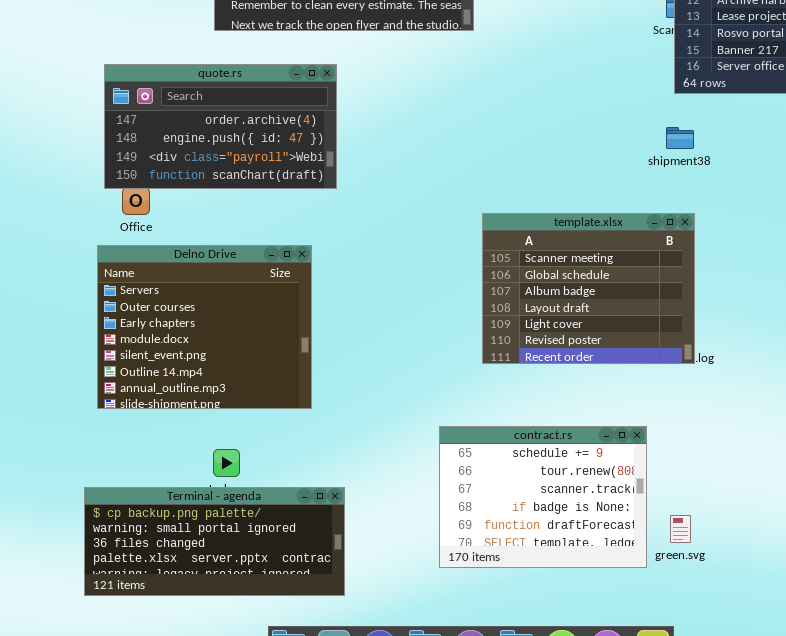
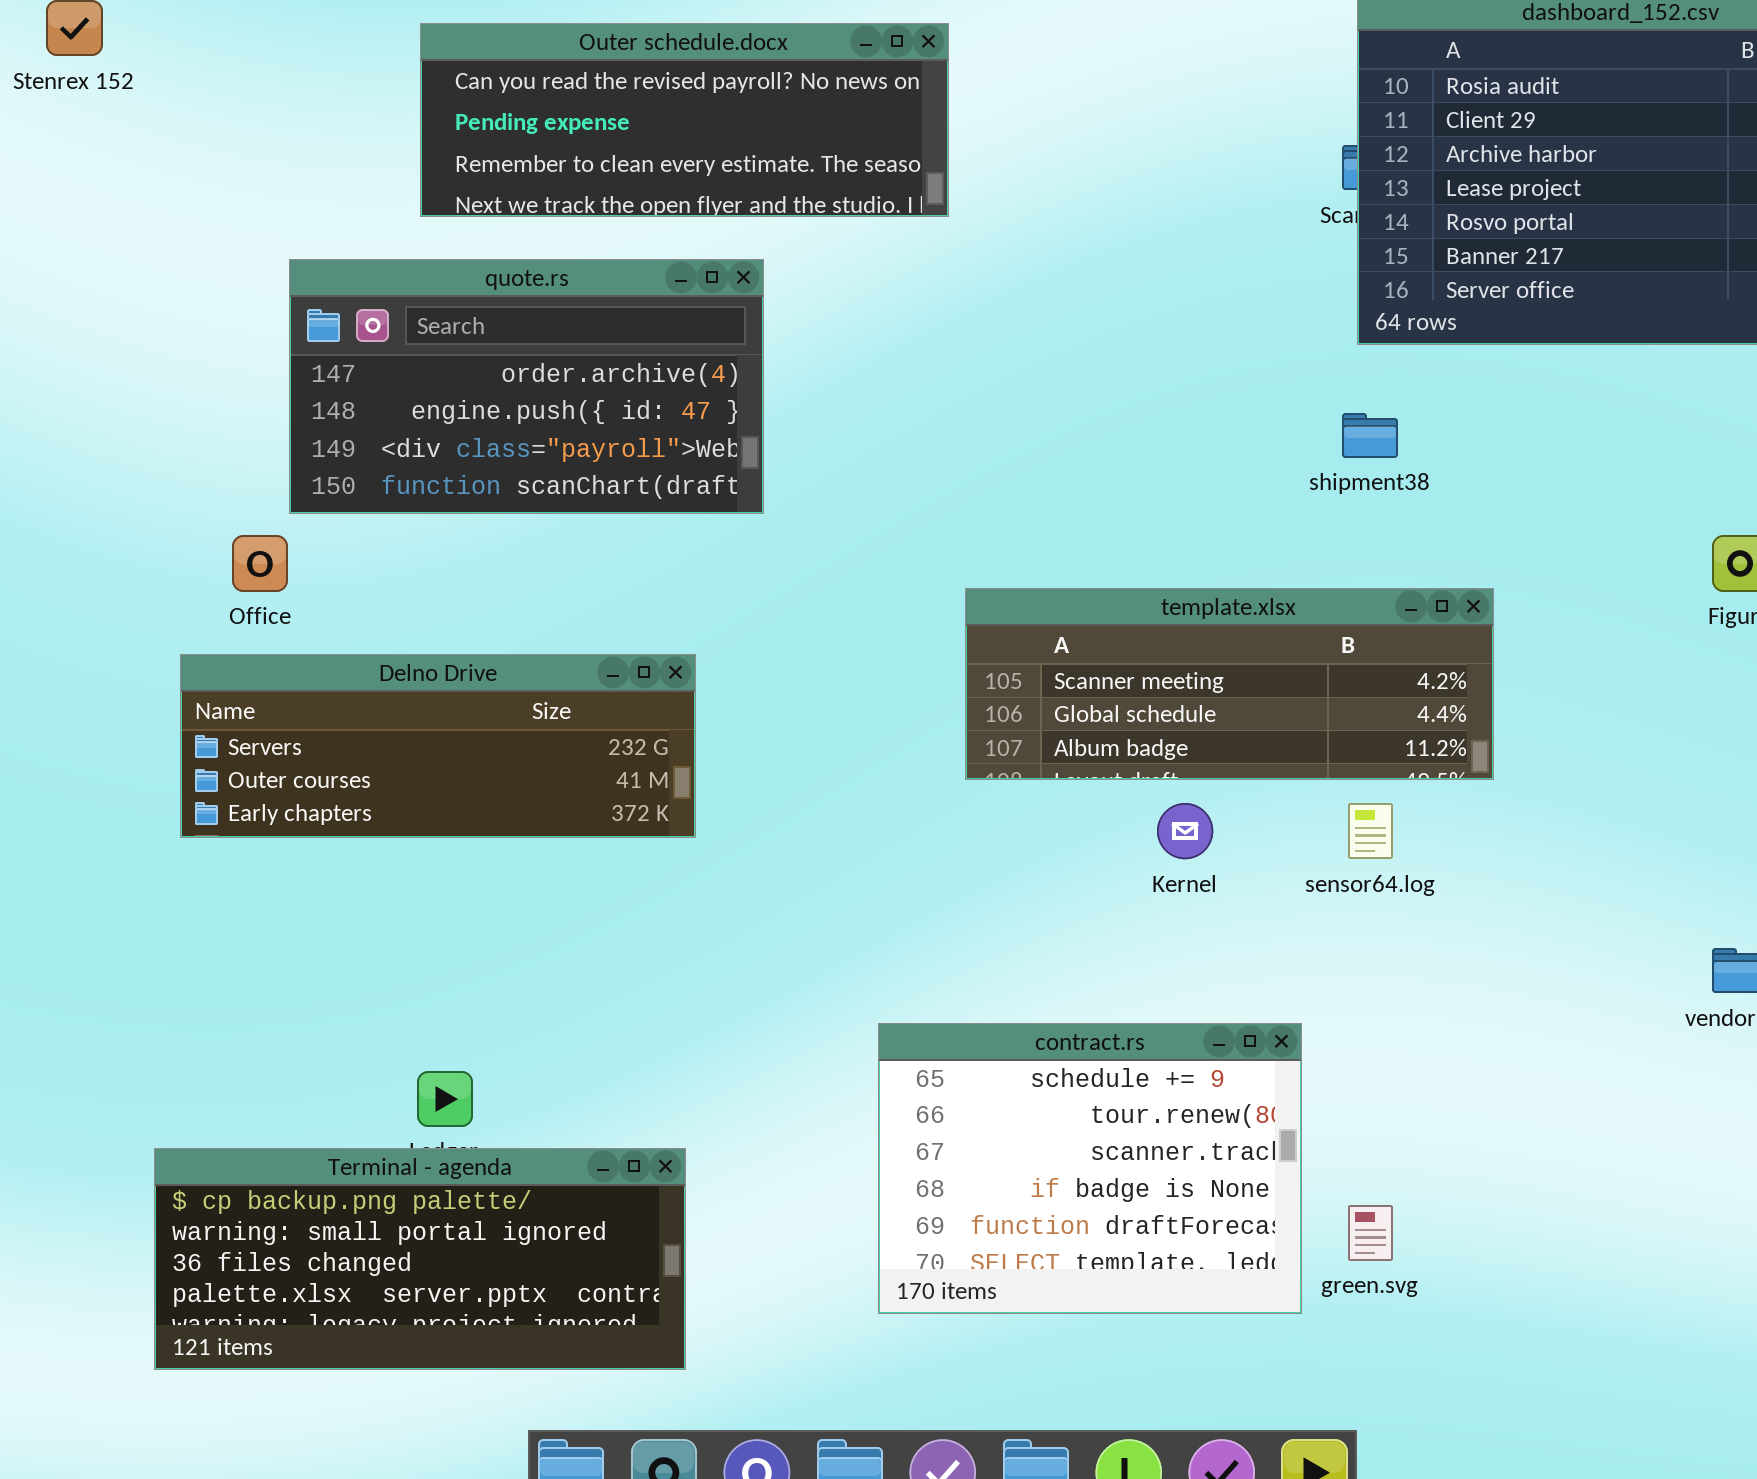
quote.rs: [104,64,337,189] -> [289,259,764,514], moved
template.xlsx: [482,213,695,364] -> [965,588,1494,780], resized
Delno Drive: [97,245,312,409] -> [180,654,696,838], resized

